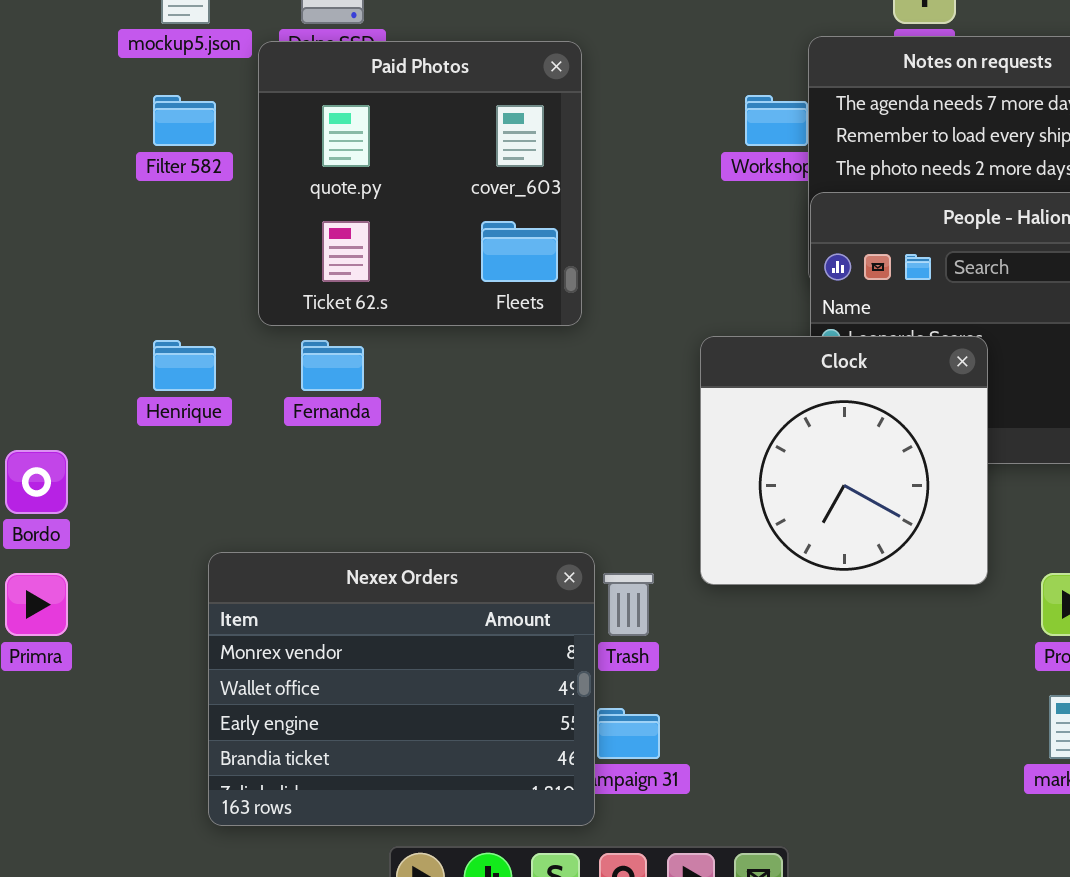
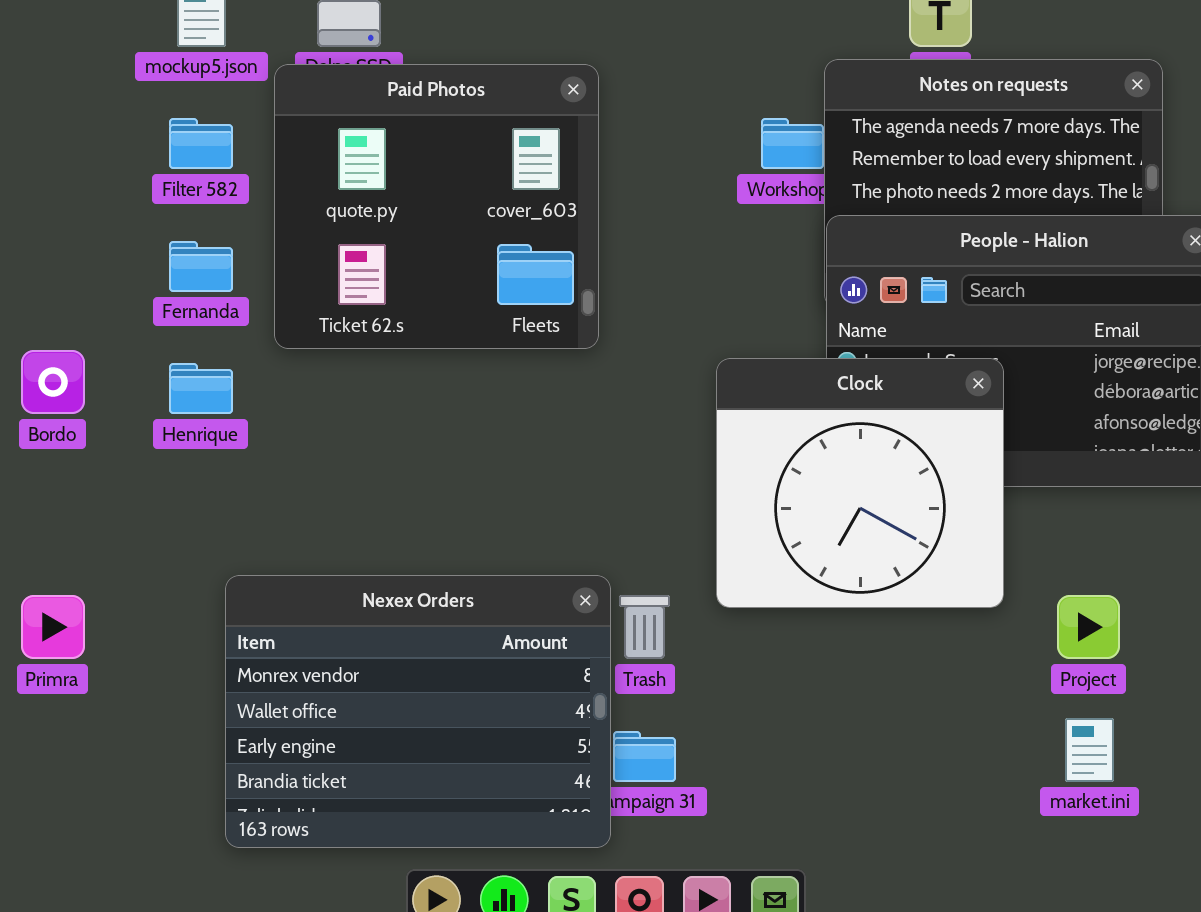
Fernanda: [301,340,364,391] -> [169,241,233,292], moved
Bordo: [5,450,68,514] -> [21,350,85,414], moved

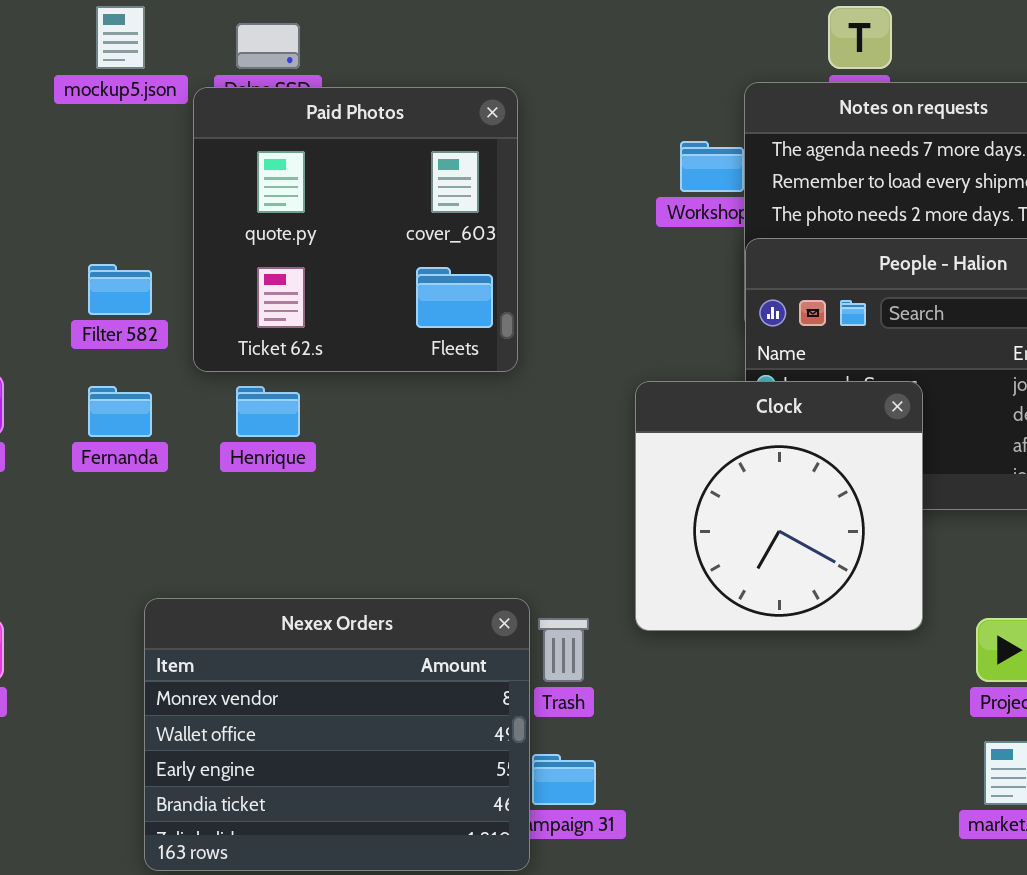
Filter 582: [169,118,233,169] -> [88,264,152,315], moved
Fernanda: [169,241,233,292] -> [88,386,152,437], moved
Henrique: [169,363,233,414] -> [236,386,300,437], moved

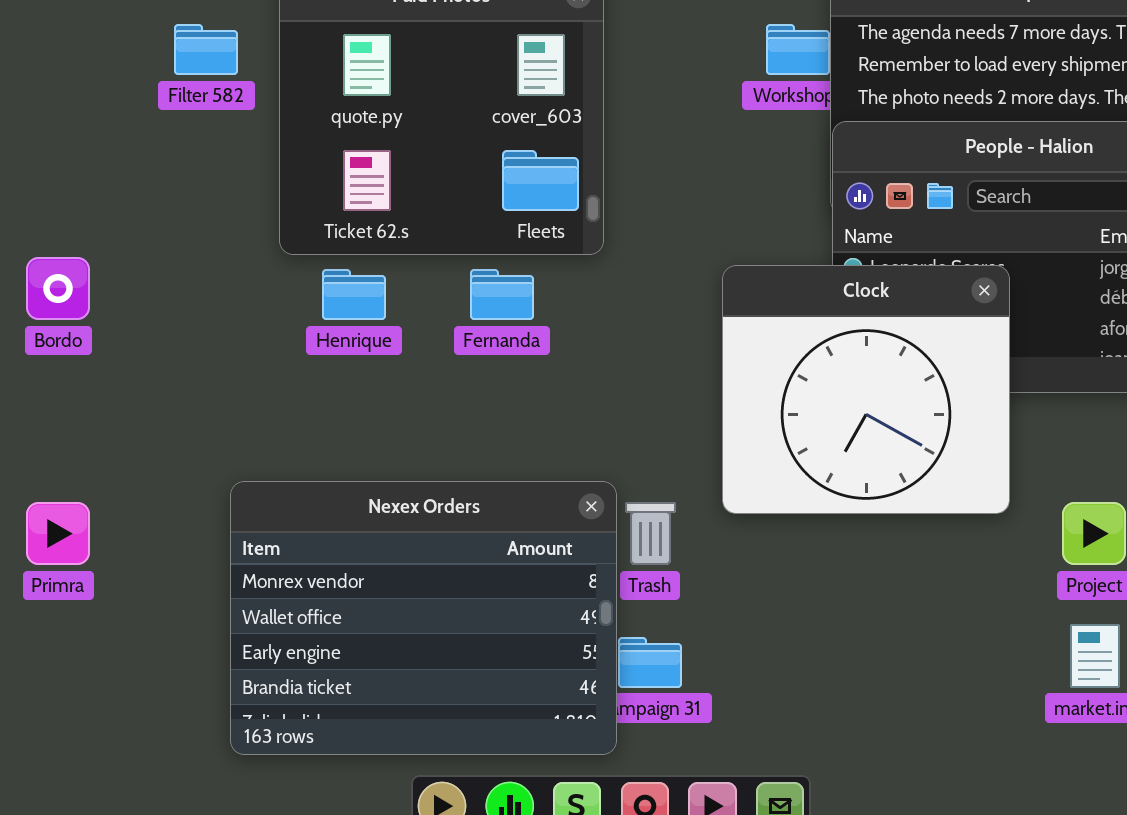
Filter 582: [88,264,152,315] -> [174,24,238,75], moved
Fernanda: [88,386,152,437] -> [470,269,534,320], moved

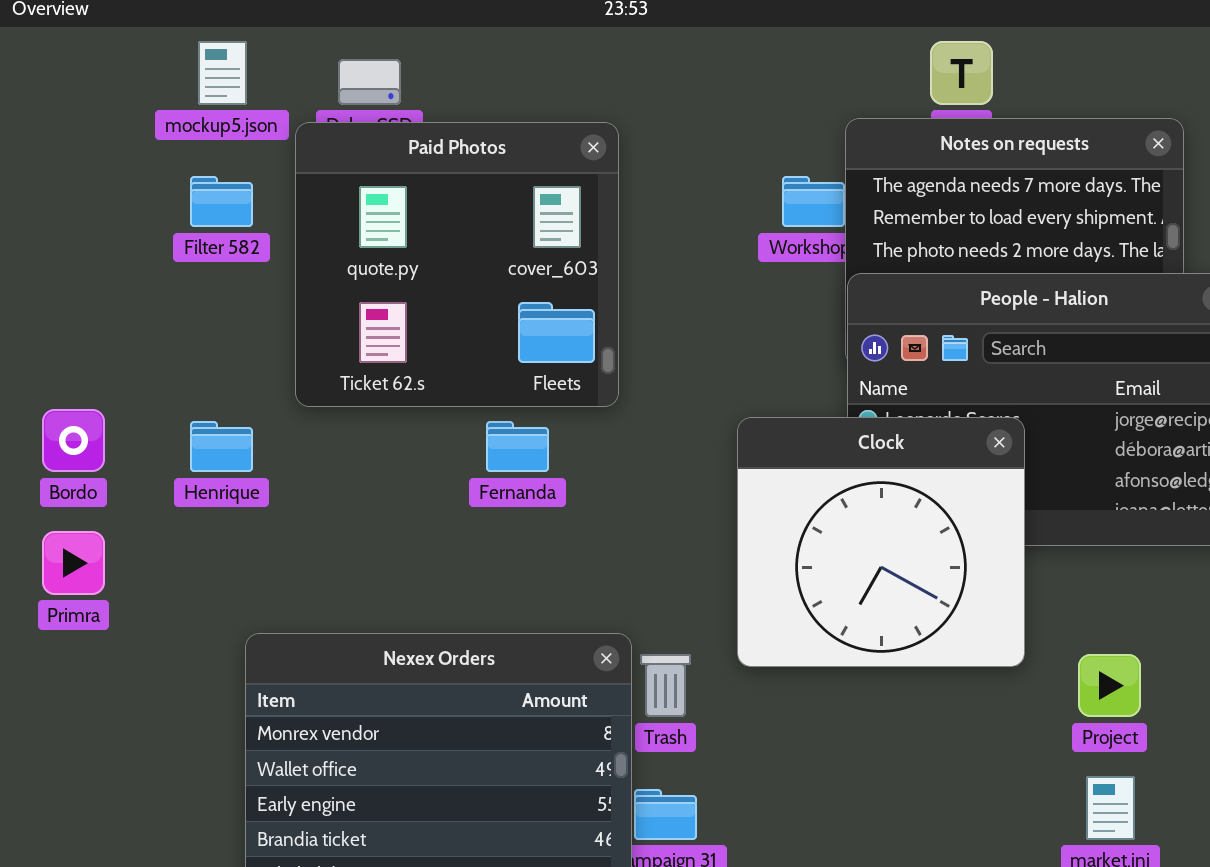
Henrique: [322,269,386,320] -> [190,421,253,472], moved
Primra: [26,502,90,565] -> [42,531,105,595], moved

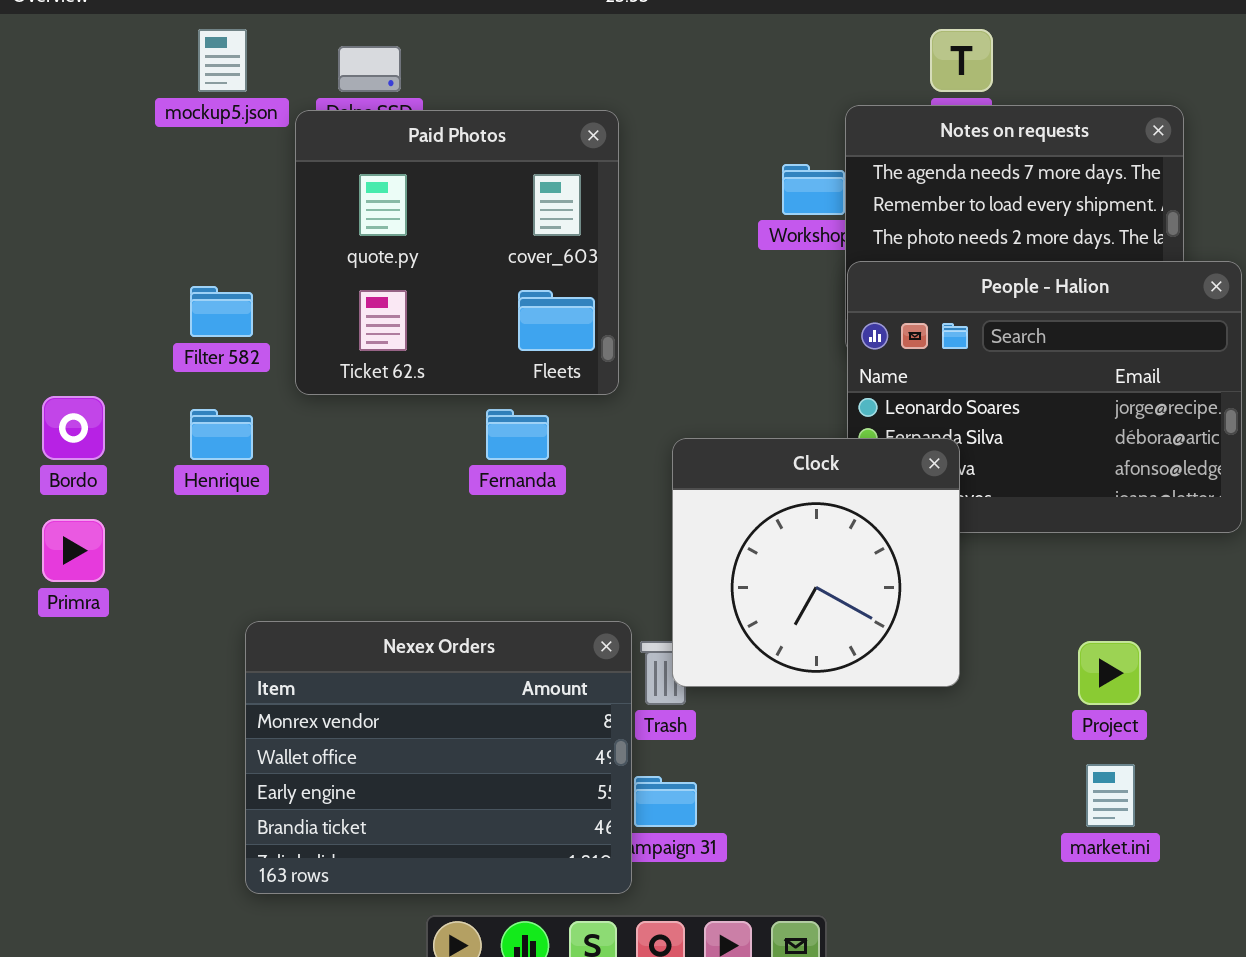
Filter 582: [190,176,253,227] -> [190,286,253,337], moved
Clock: [737,417,1025,667] -> [672,438,960,687], moved

